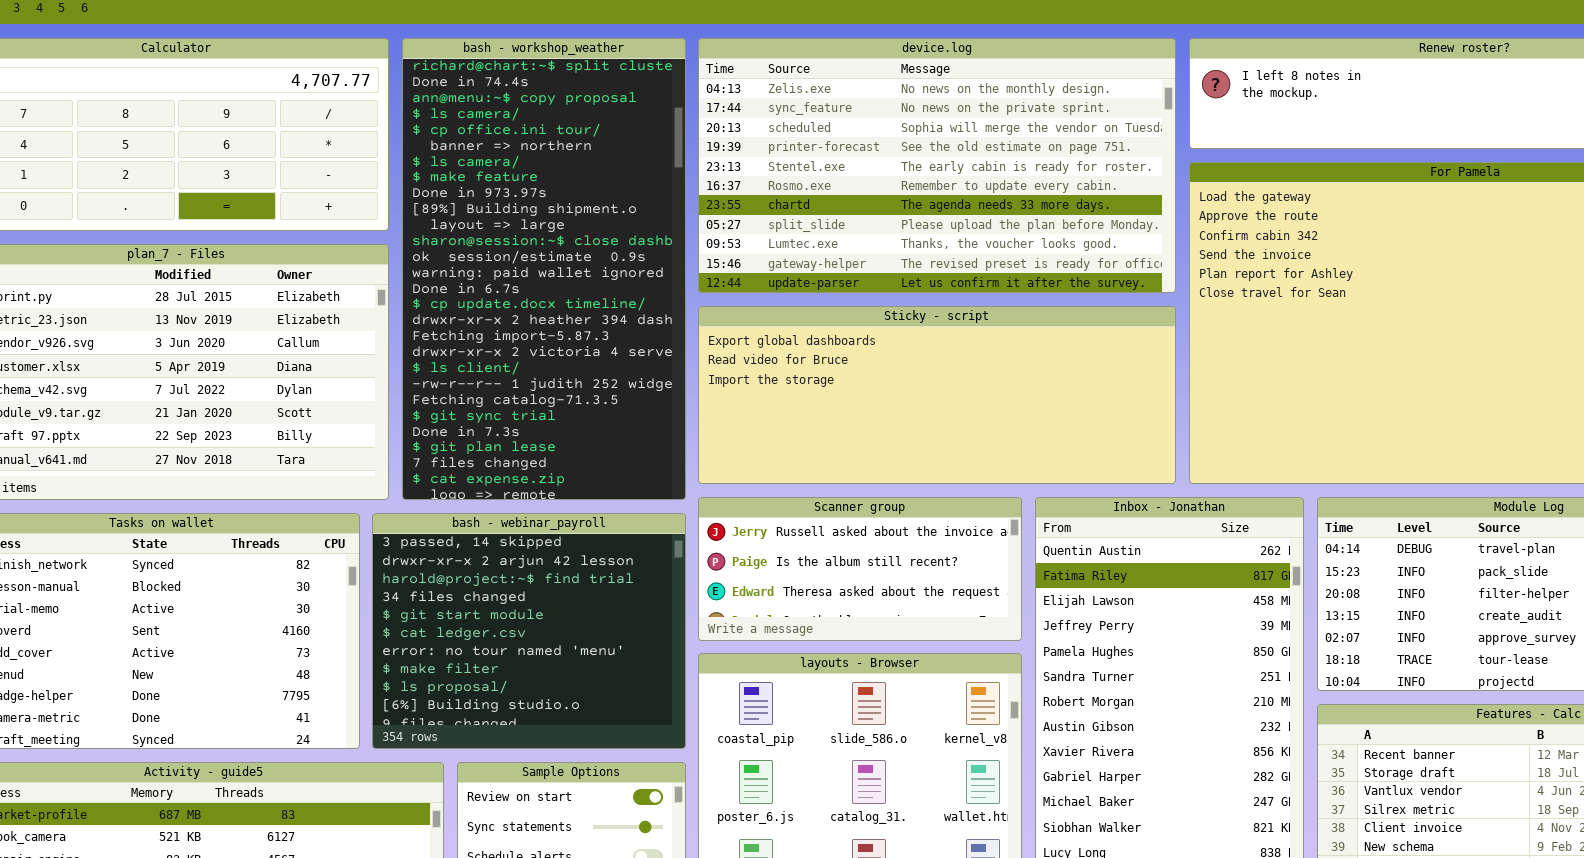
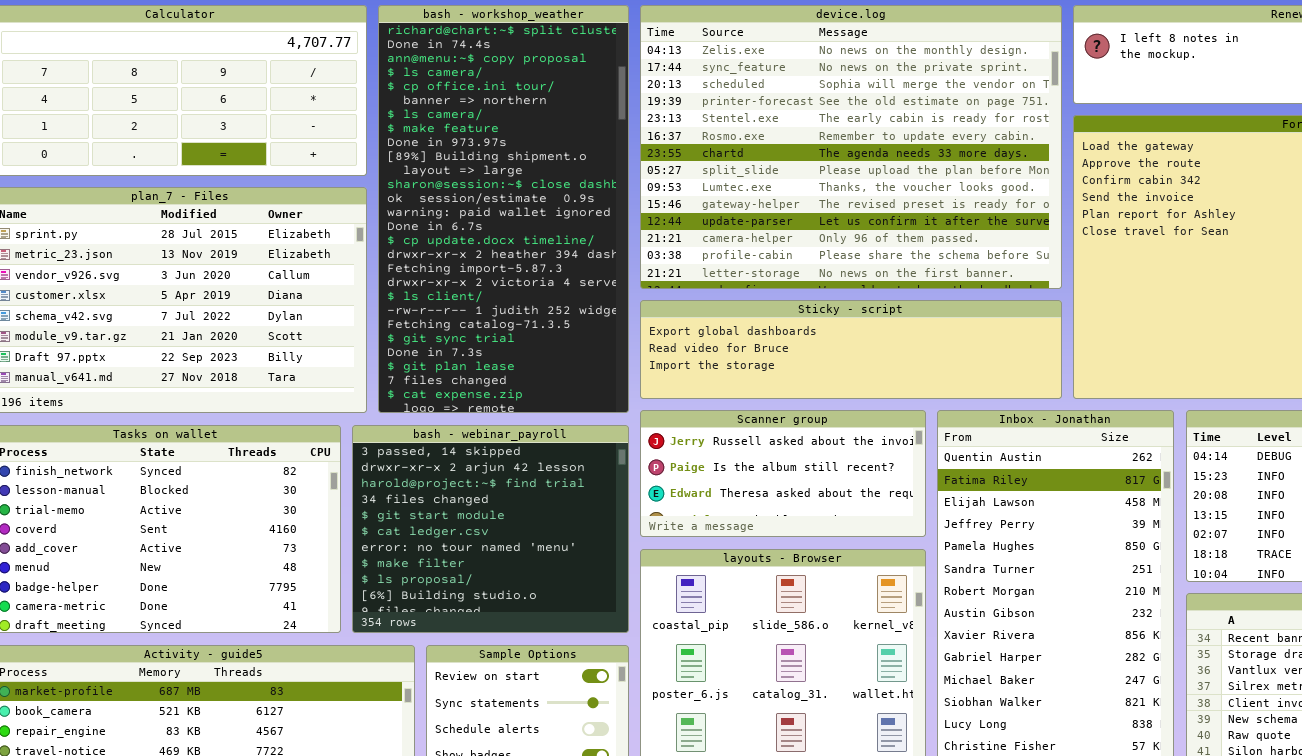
device.log: [698,38,1176,293] -> [640,5,1062,289], resized
Sticky - script: [698,306,1176,484] -> [640,300,1062,399], resized

